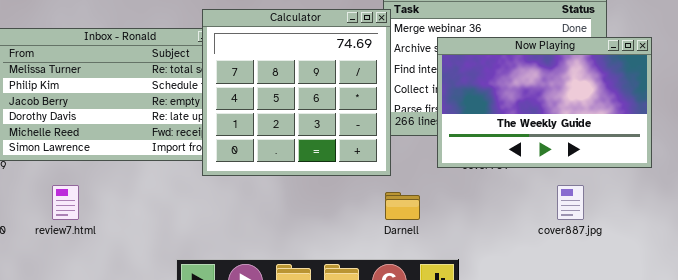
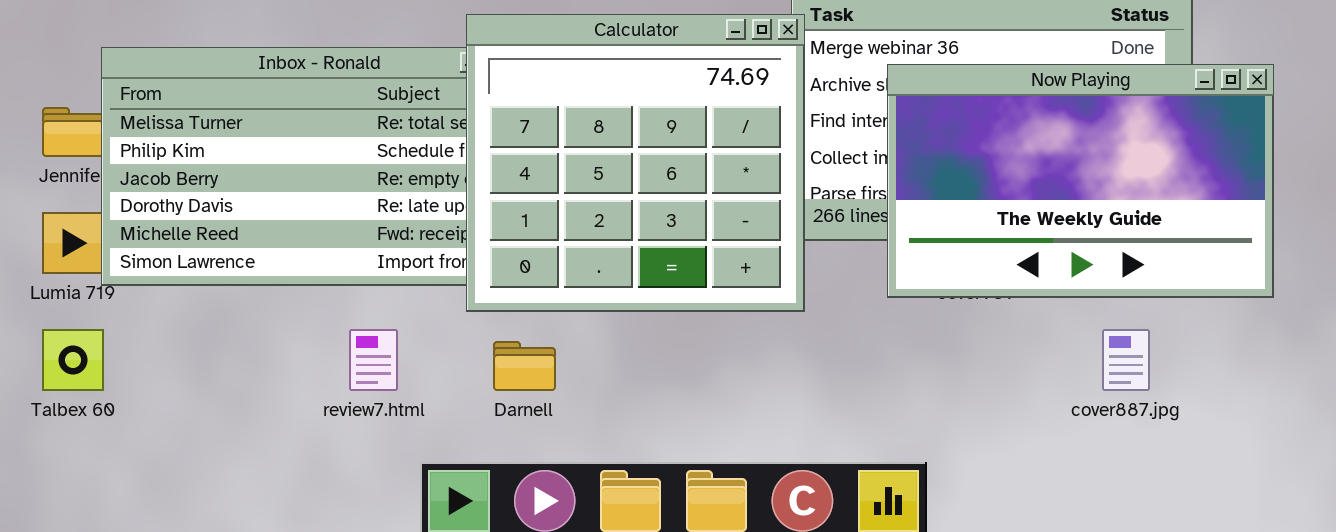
review7.html: [52,185,79,220] -> [349,329,398,391], moved
Darnell: [385,192,420,220] -> [493,341,556,391], moved

